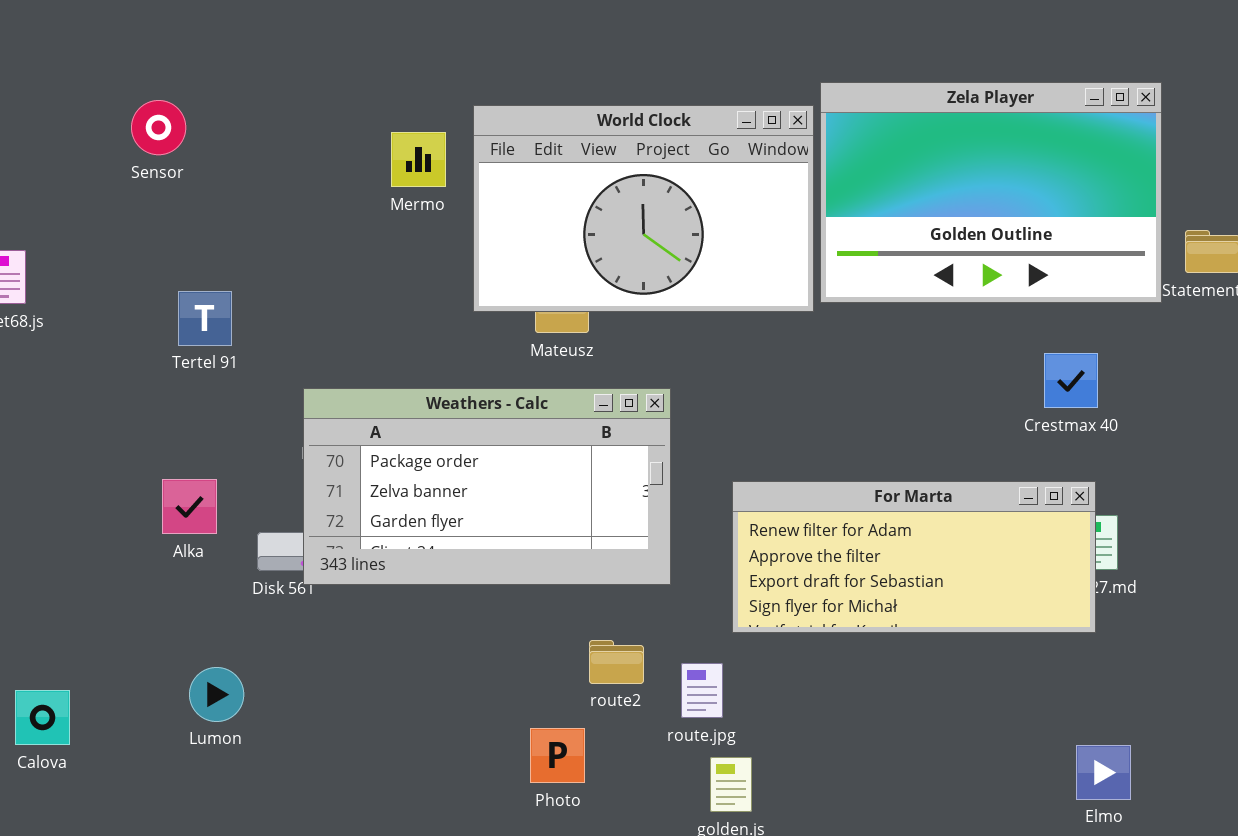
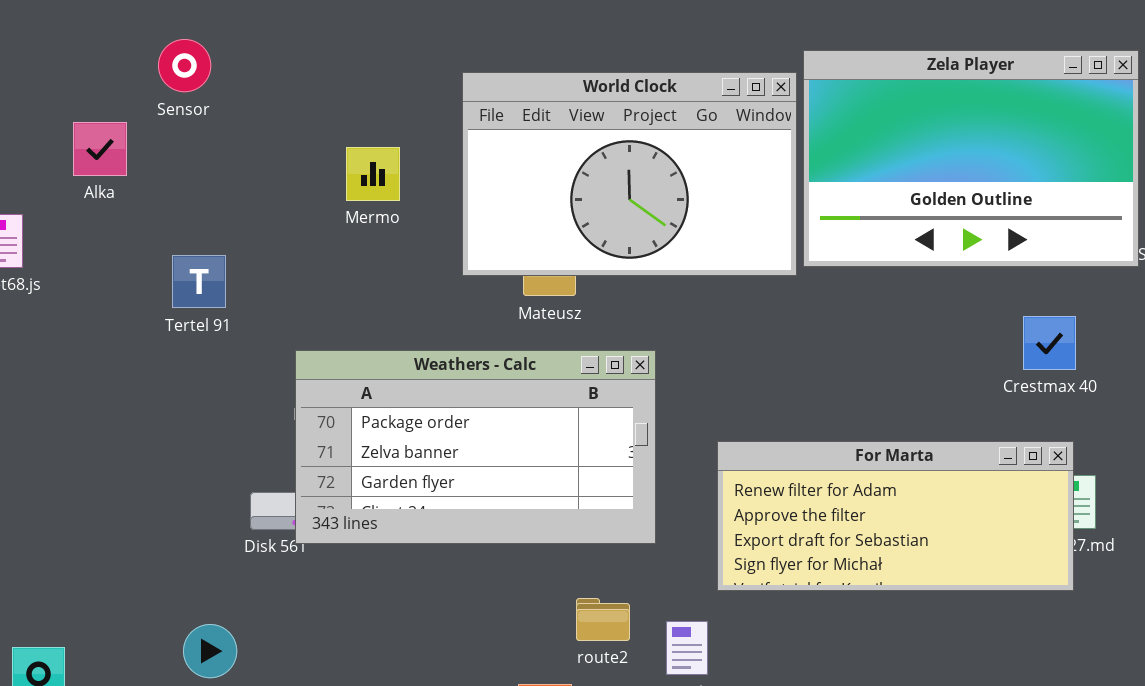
Sensor: [131,100,186,155] -> [158,39,211,92], moved
Mermo: [391,132,446,187] -> [346,147,400,201], moved
Alka: [162,479,217,534] -> [73,122,127,176], moved

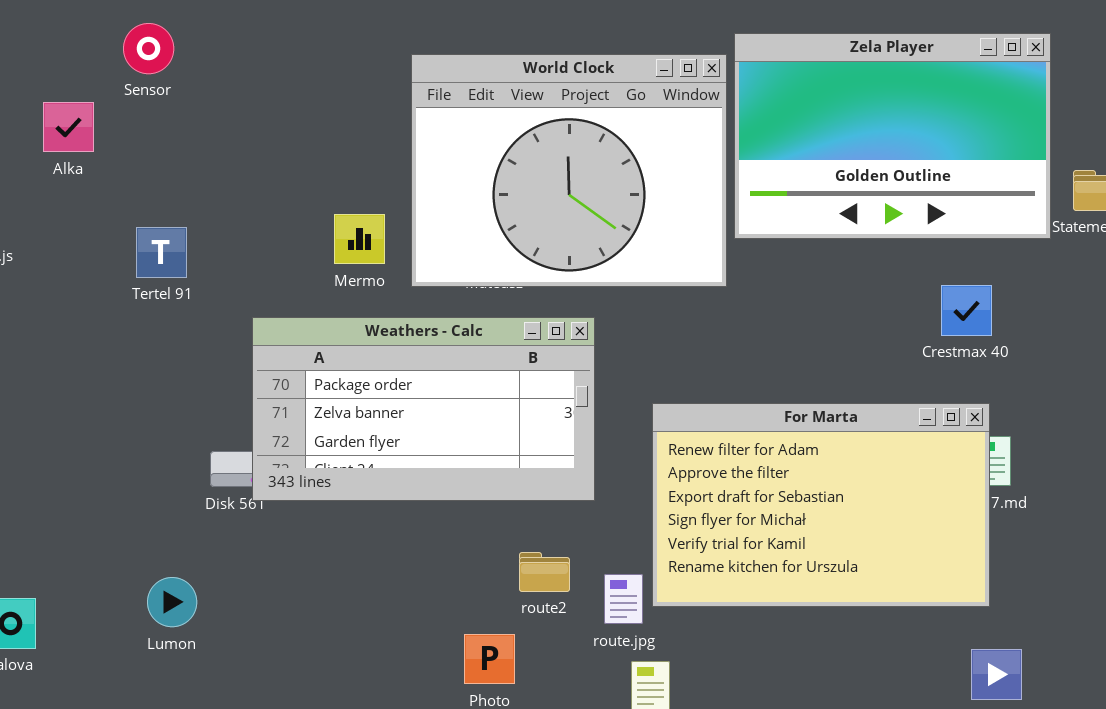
World Clock: [462,72,797,276] -> [411,54,727,287], resized
Mermo: [346,147,400,201] -> [334,214,385,264], moved
For Marta: [717,441,1074,591] -> [652,403,990,607], resized

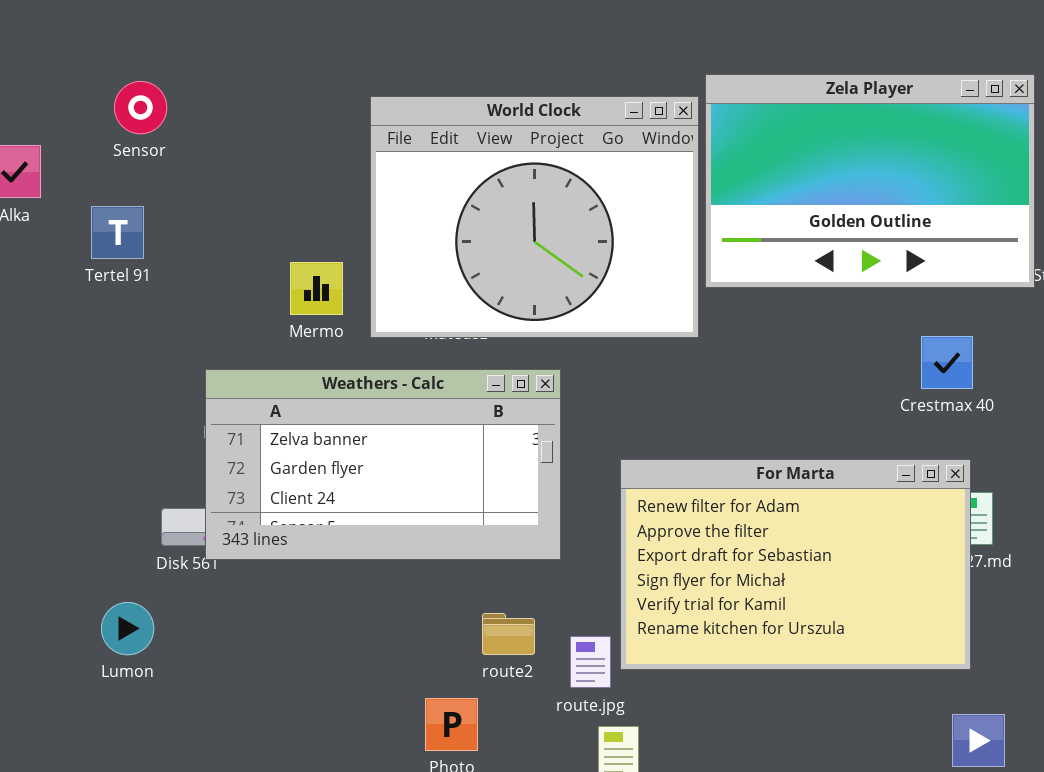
Sensor: [123,23,174,74] -> [114,81,167,134], moved
Tertel 91: [136,227,187,278] -> [91,206,144,259], moved
Weathers - Calc: [252,317,595,501] -> [205,369,561,560], scrolled down 1 row
Lumon: [147,577,197,627] -> [101,602,154,655], moved

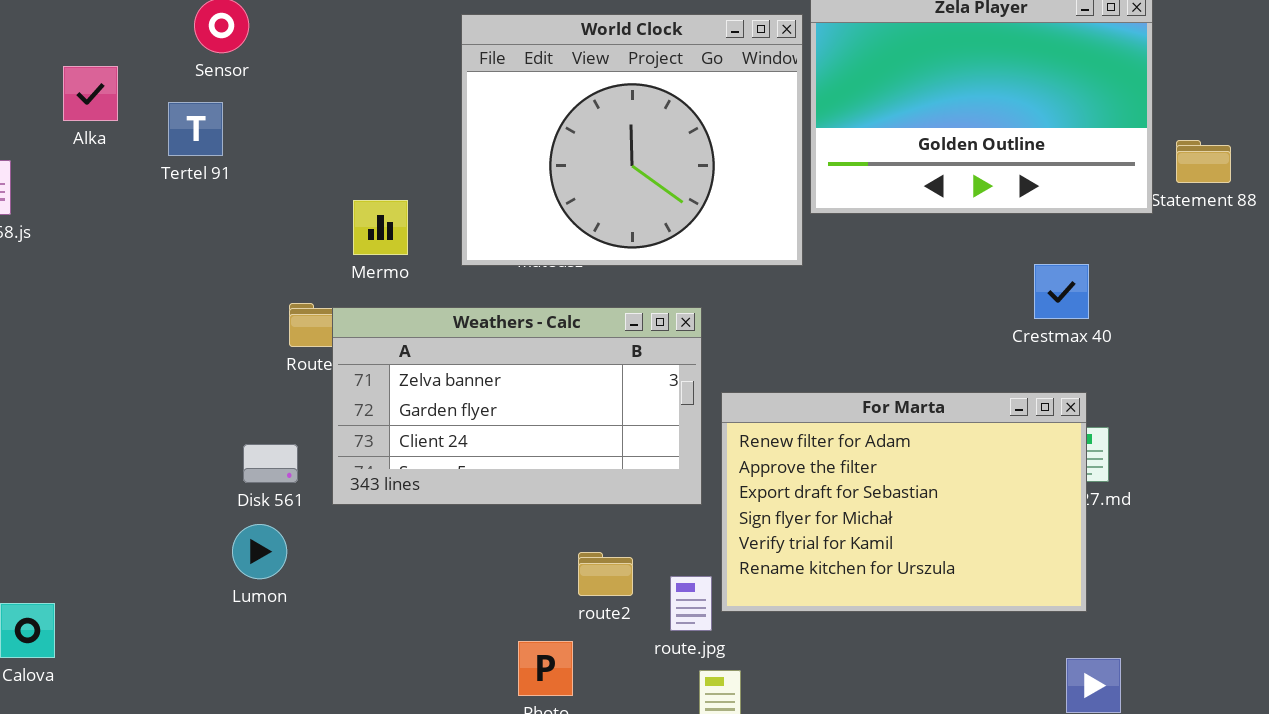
Tertel 91: [91,206,144,259] -> [168,102,223,156], moved
Mermo: [290,262,343,315] -> [353,200,408,255], moved
Weathers - Calc: [205,369,561,560] -> [332,307,702,505], moved
Lumon: [101,602,154,655] -> [232,524,287,579], moved

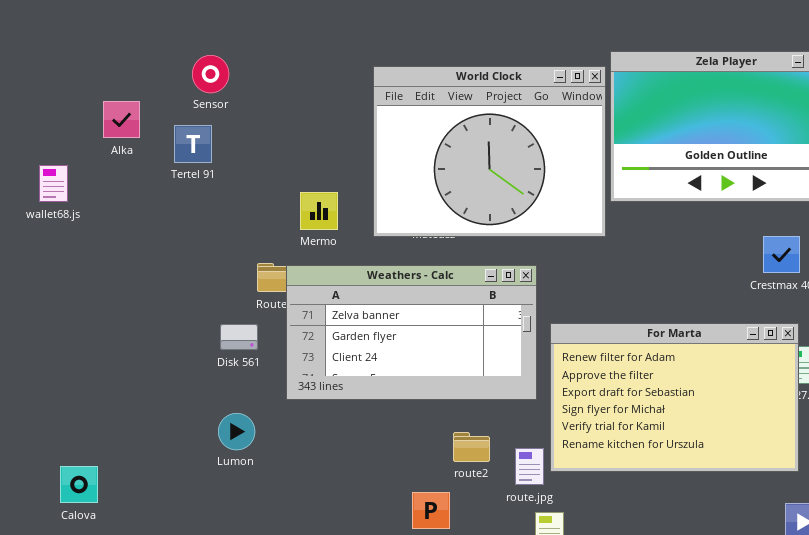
Disk 561: [243,444,298,483] -> [220,324,258,350], moved

